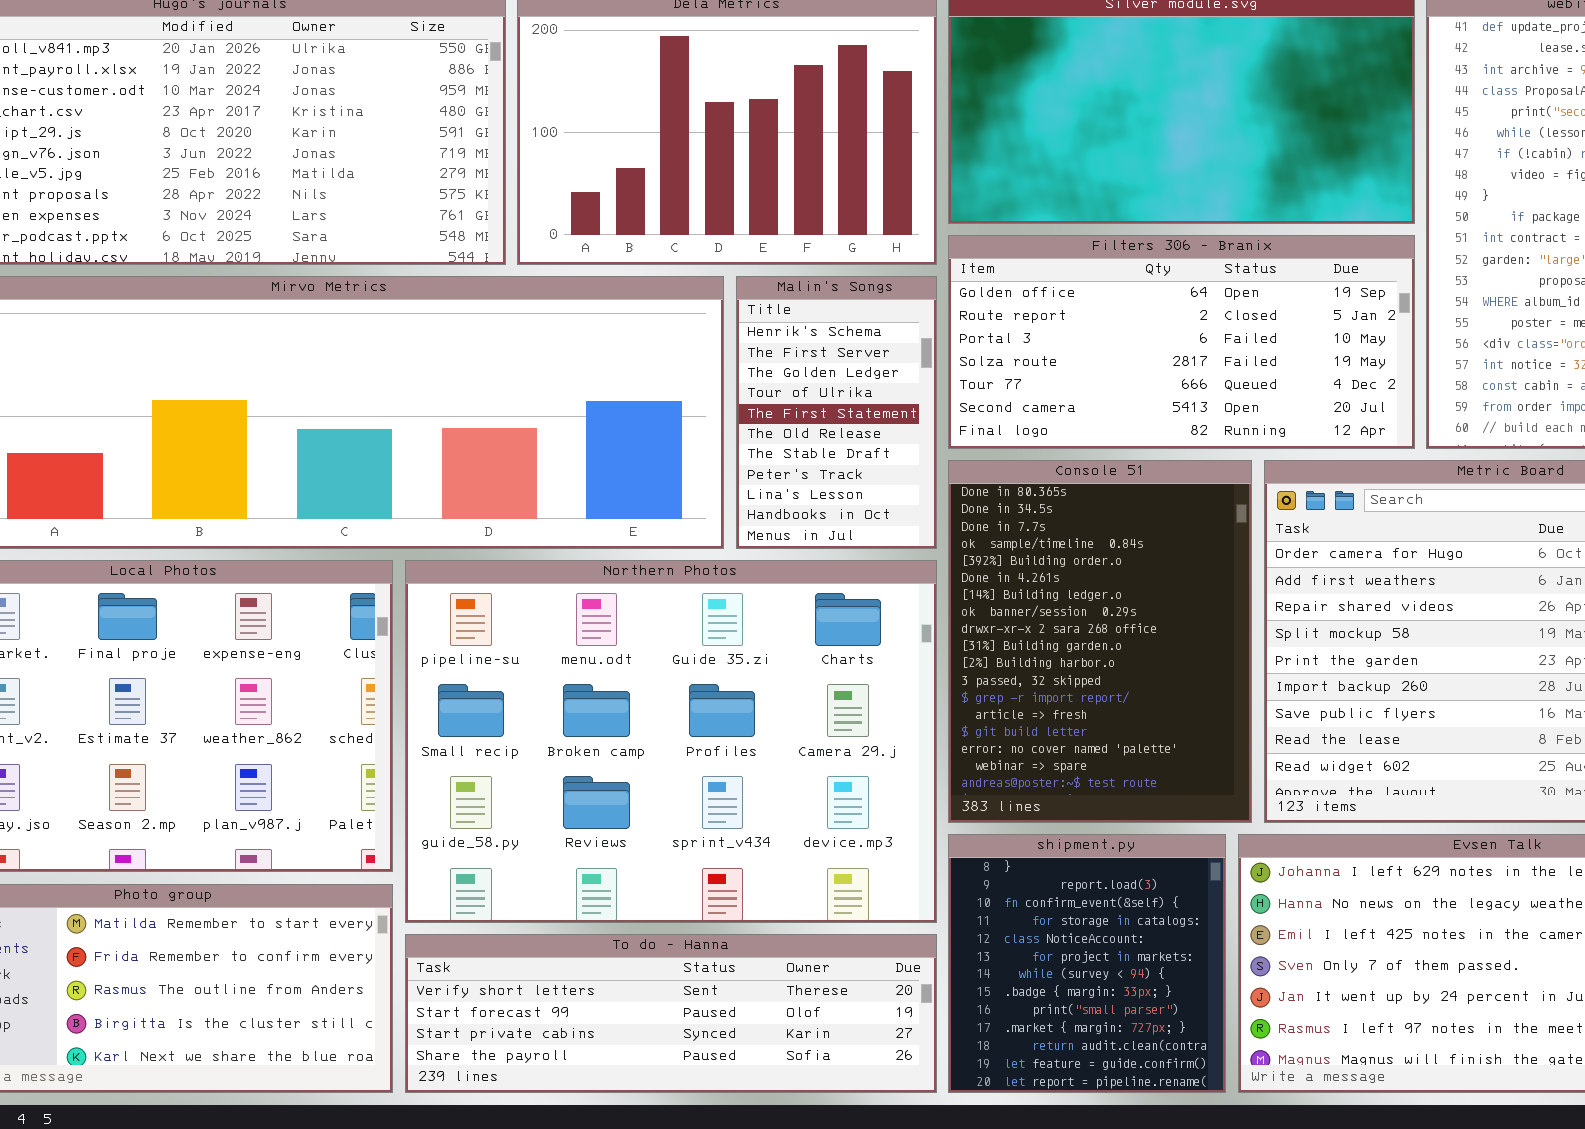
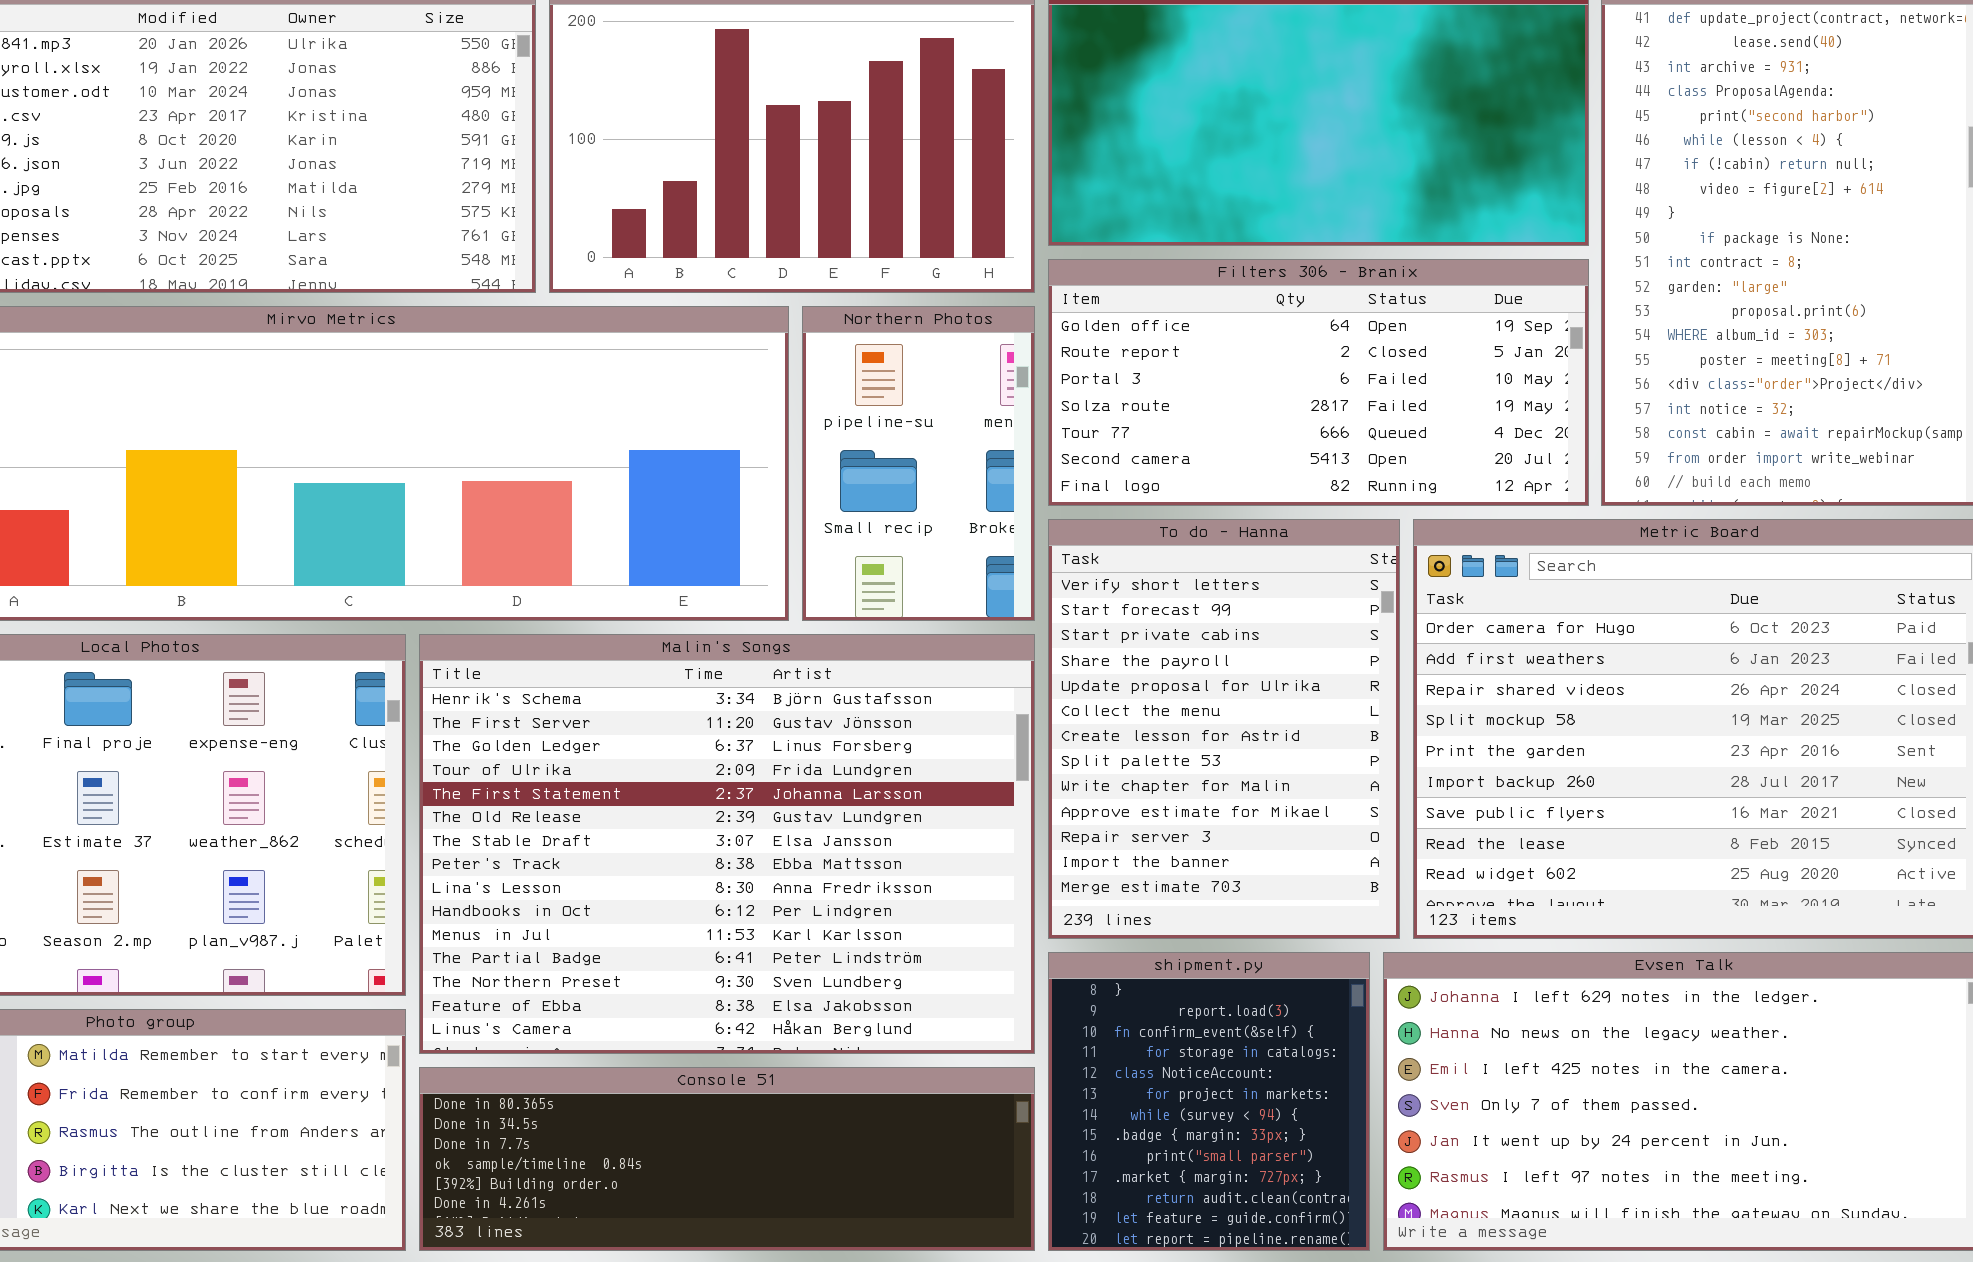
Malin's Songs: [736,276,937,549] -> [419,634,1035,1054], moved, resized
Console 51: [948,460,1252,823] -> [419,1067,1035,1251], moved, resized
Northern Photos: [405,560,937,923] -> [802,306,1035,621], moved, resized
To do - Hanna: [405,934,937,1093] -> [1048,519,1400,939], moved, resized

